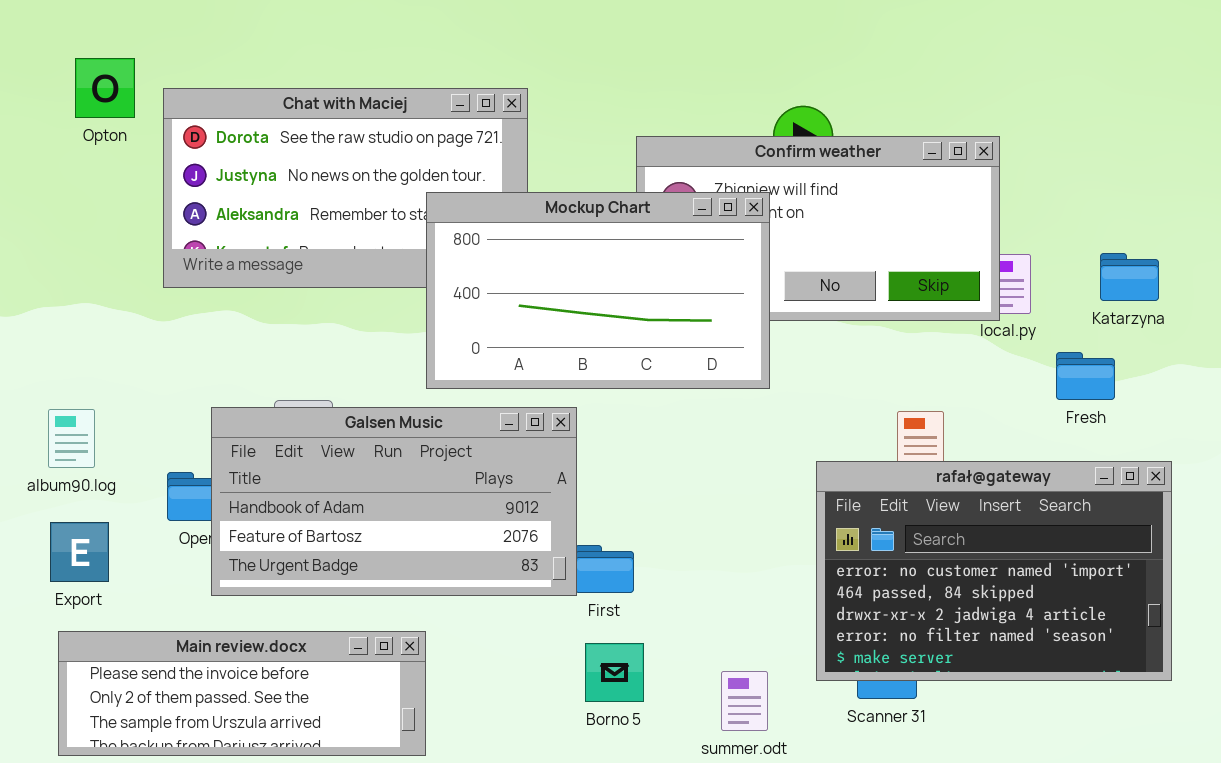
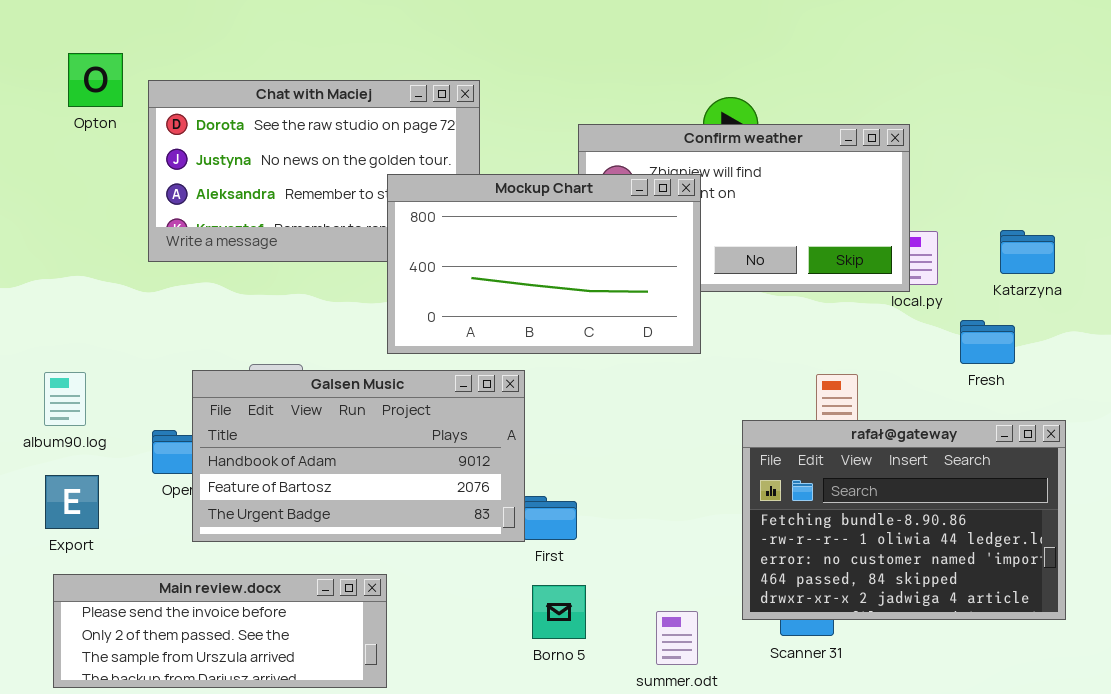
rafał@gateway: [816,461,1172,681] -> [742,420,1066,620], scrolled up 2 rows

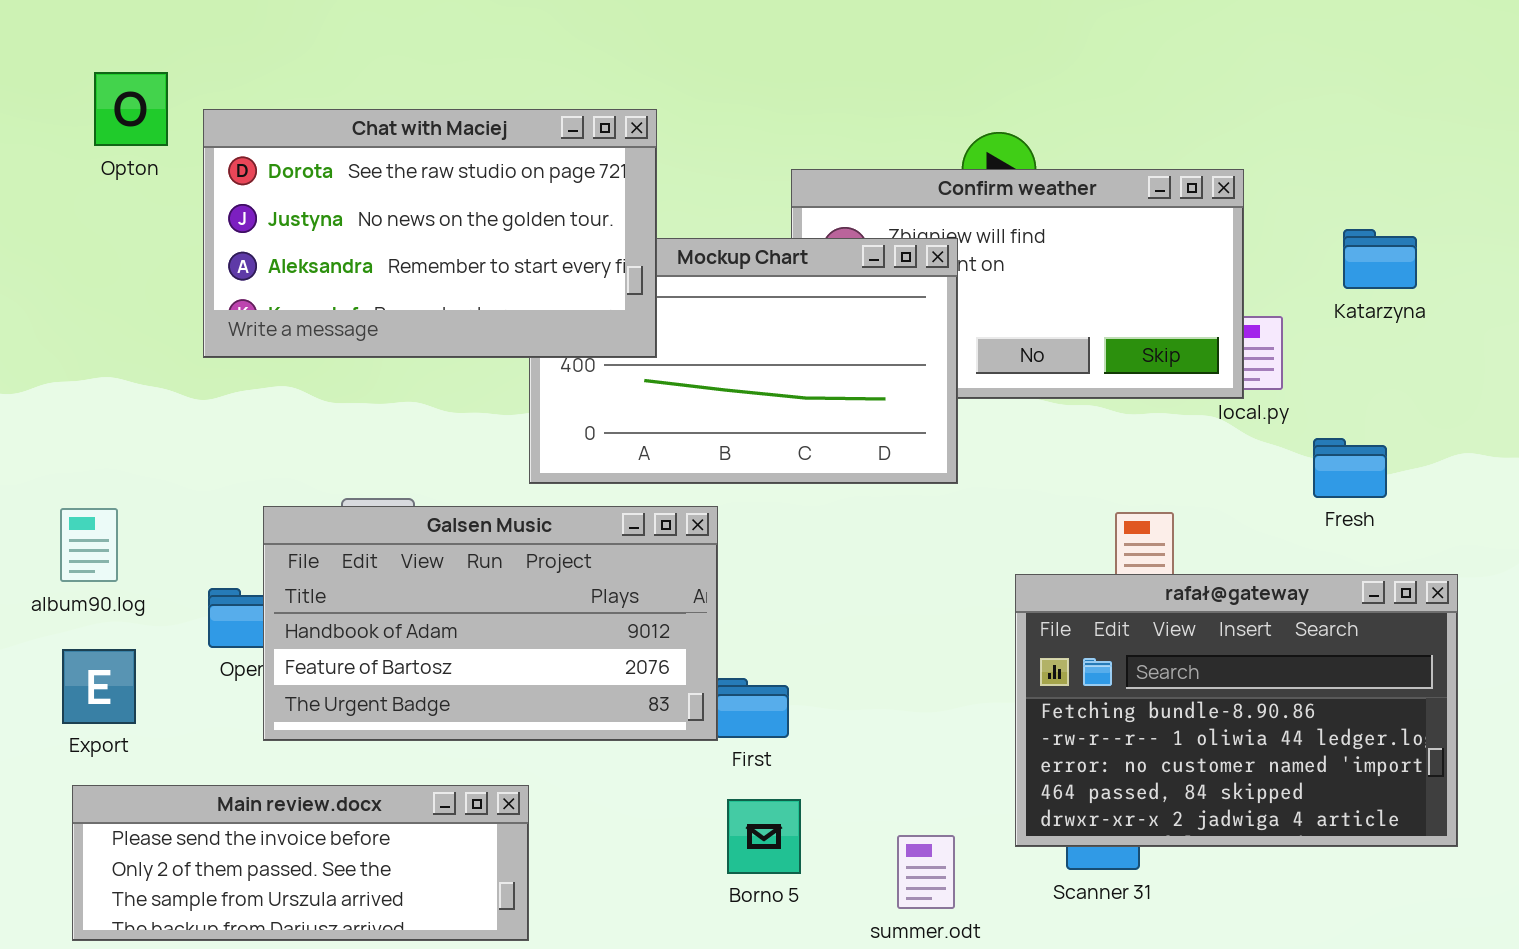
Chat with Maciej: [148,80,480,262] -> [203,109,657,358], raised
Katarzyna: [1000,230,1055,274] -> [1343,229,1417,289], moved

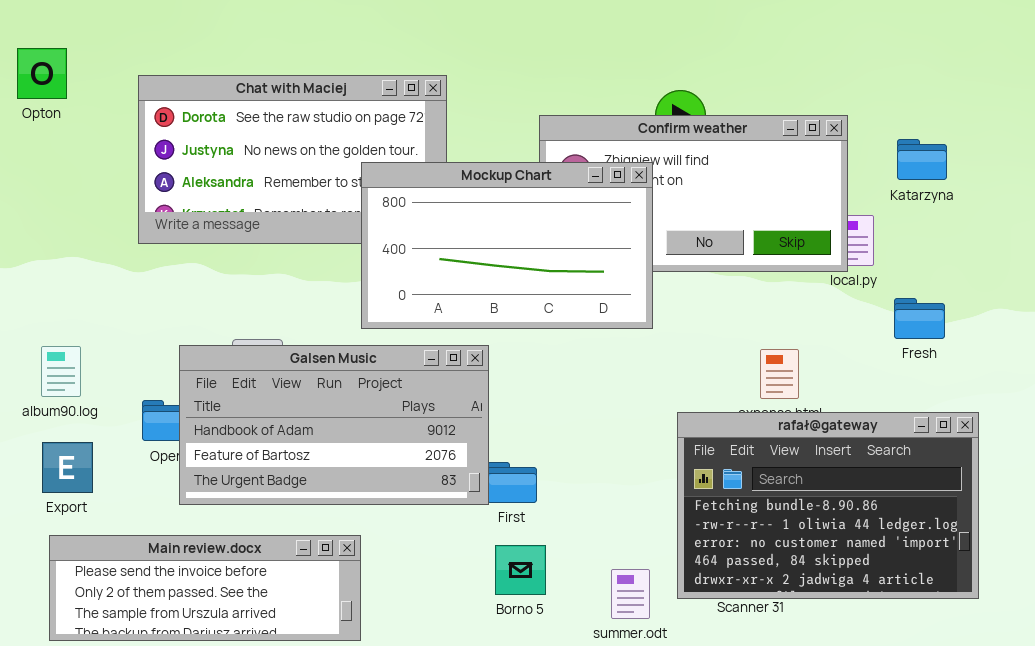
Opton: [94,72,168,146] -> [17,48,67,99], moved
Katarzyna: [1343,229,1417,289] -> [897,139,947,180], moved
Mockup Chart: [529,238,958,484] -> [361,162,653,329], raised
rafał@gateway: [1015,574,1458,847] -> [677,412,979,599], moved

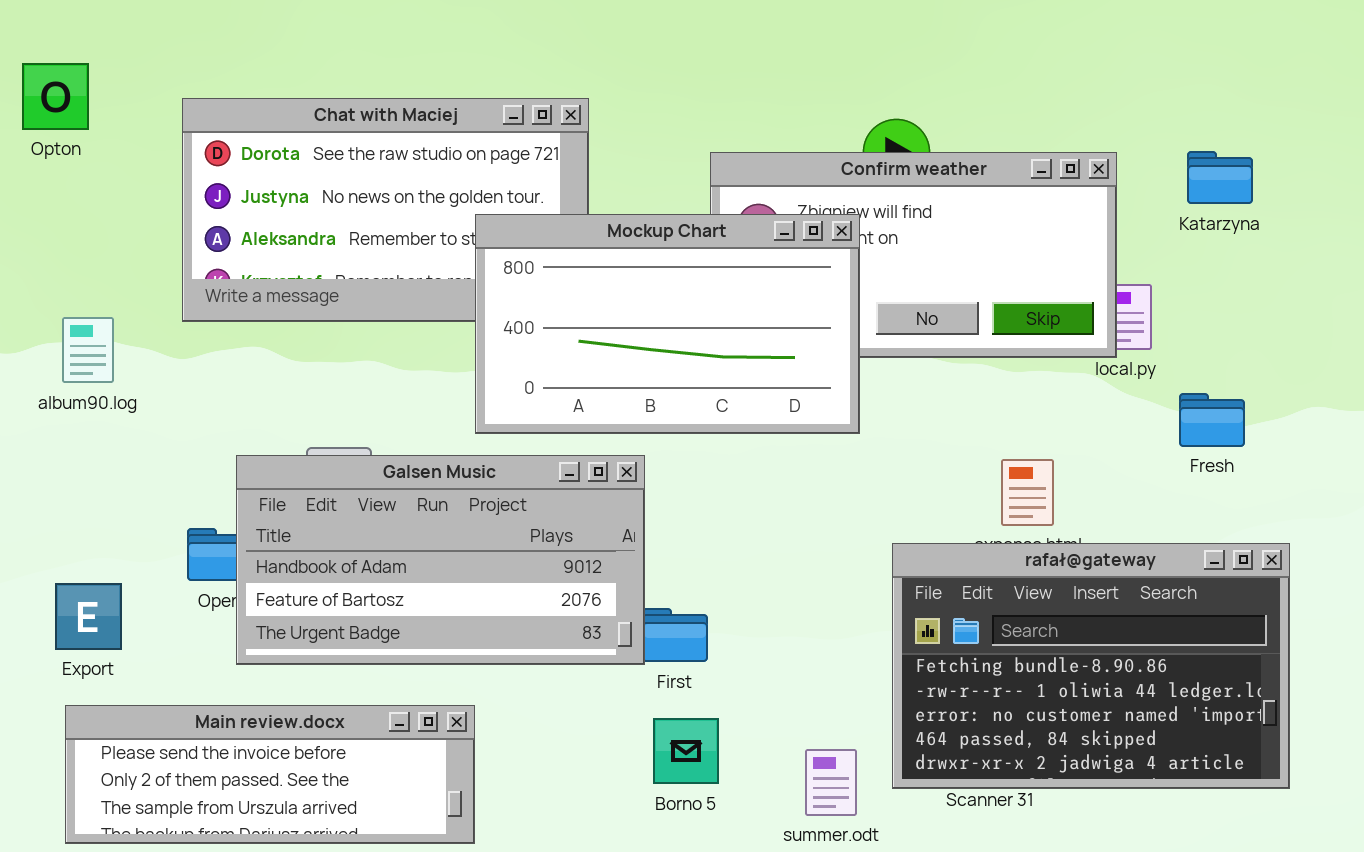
Katarzyna: [897,139,947,180] -> [1187,151,1253,204], moved
album90.log: [41,346,81,397] -> [62,317,114,383], moved

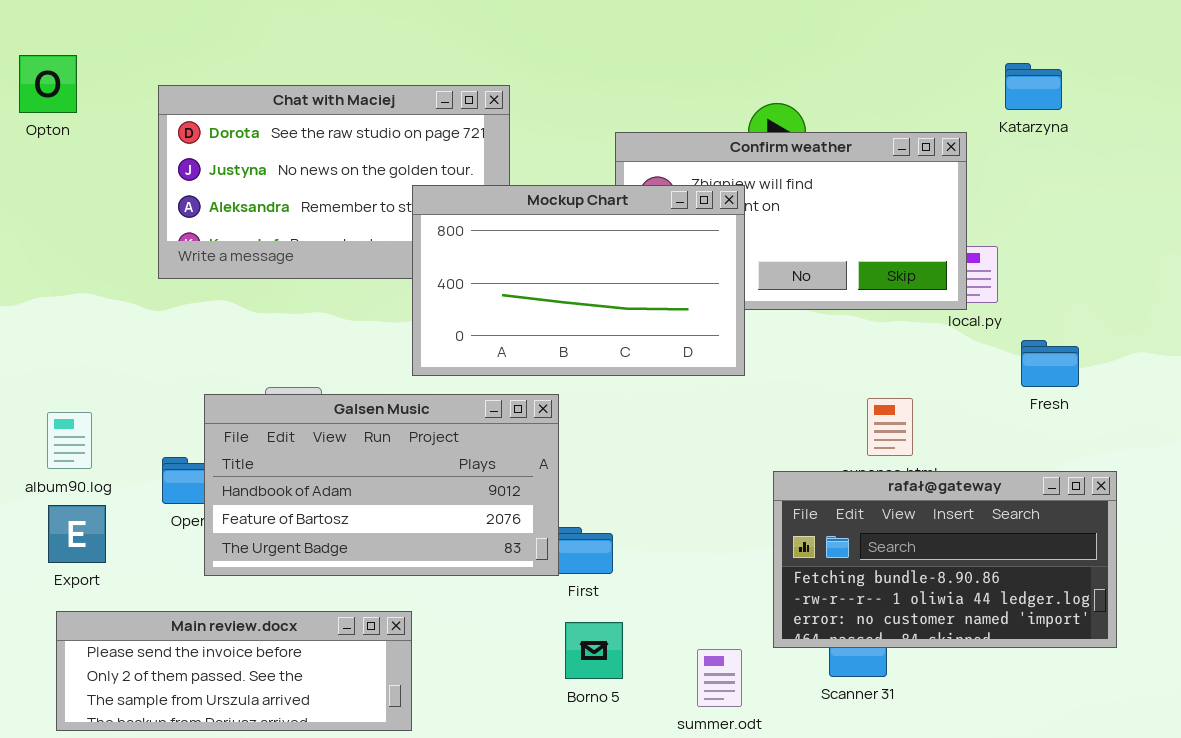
Katarzyna: [1187,151,1253,204] -> [1005,63,1062,110], moved
album90.log: [62,317,114,383] -> [47,412,92,469], moved
rafał@gateway: [892,543,1290,789] -> [773,471,1117,648], resized

